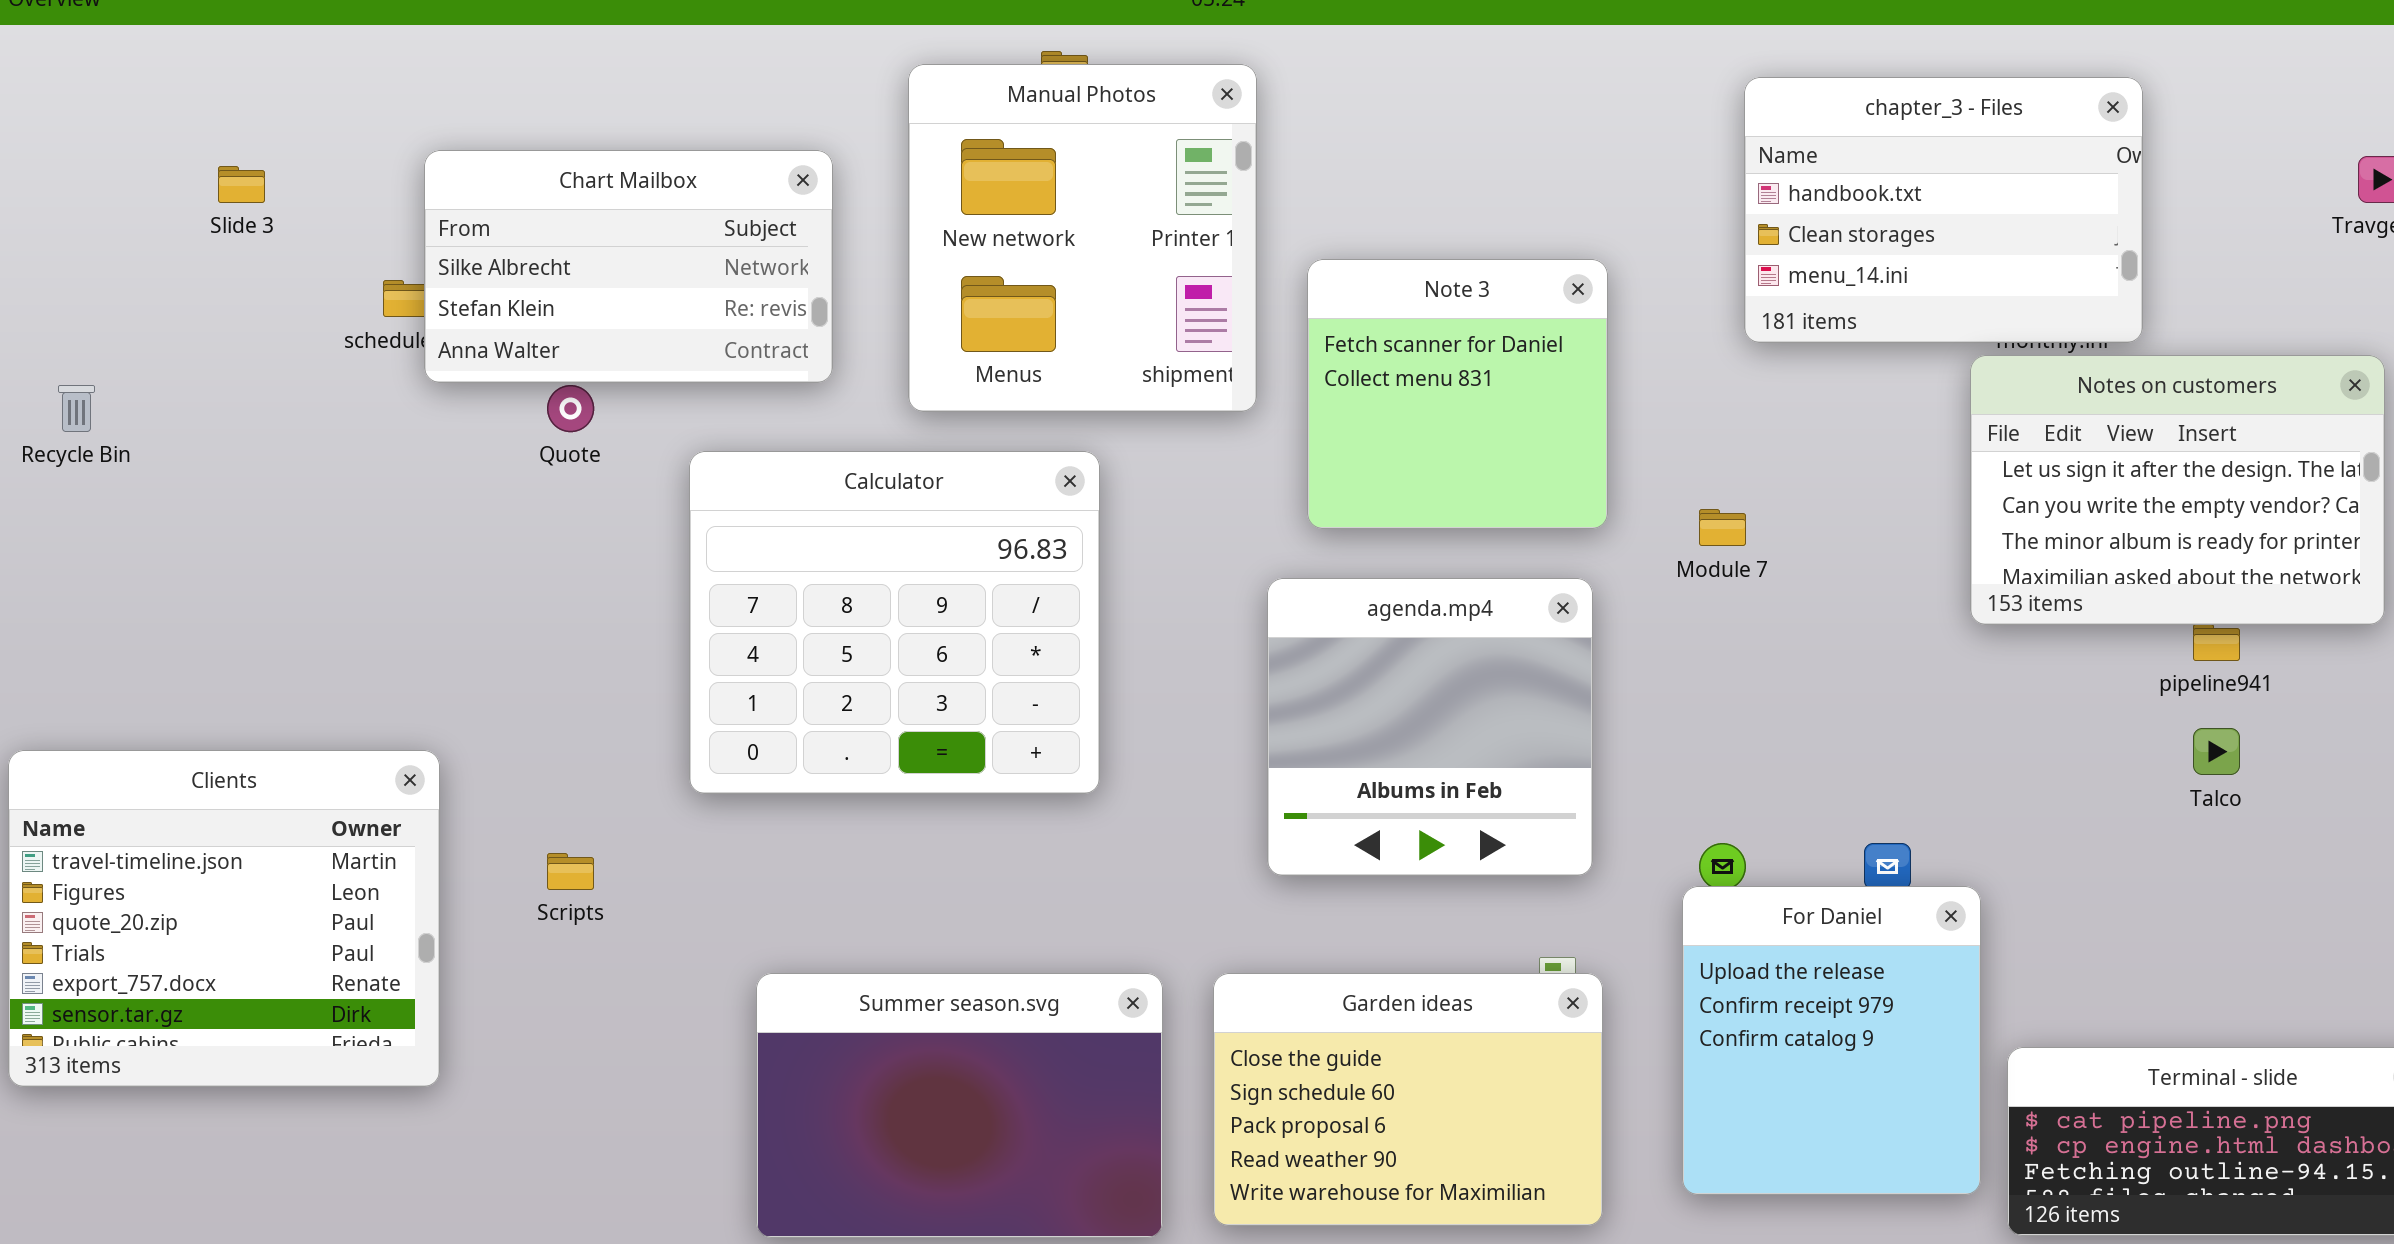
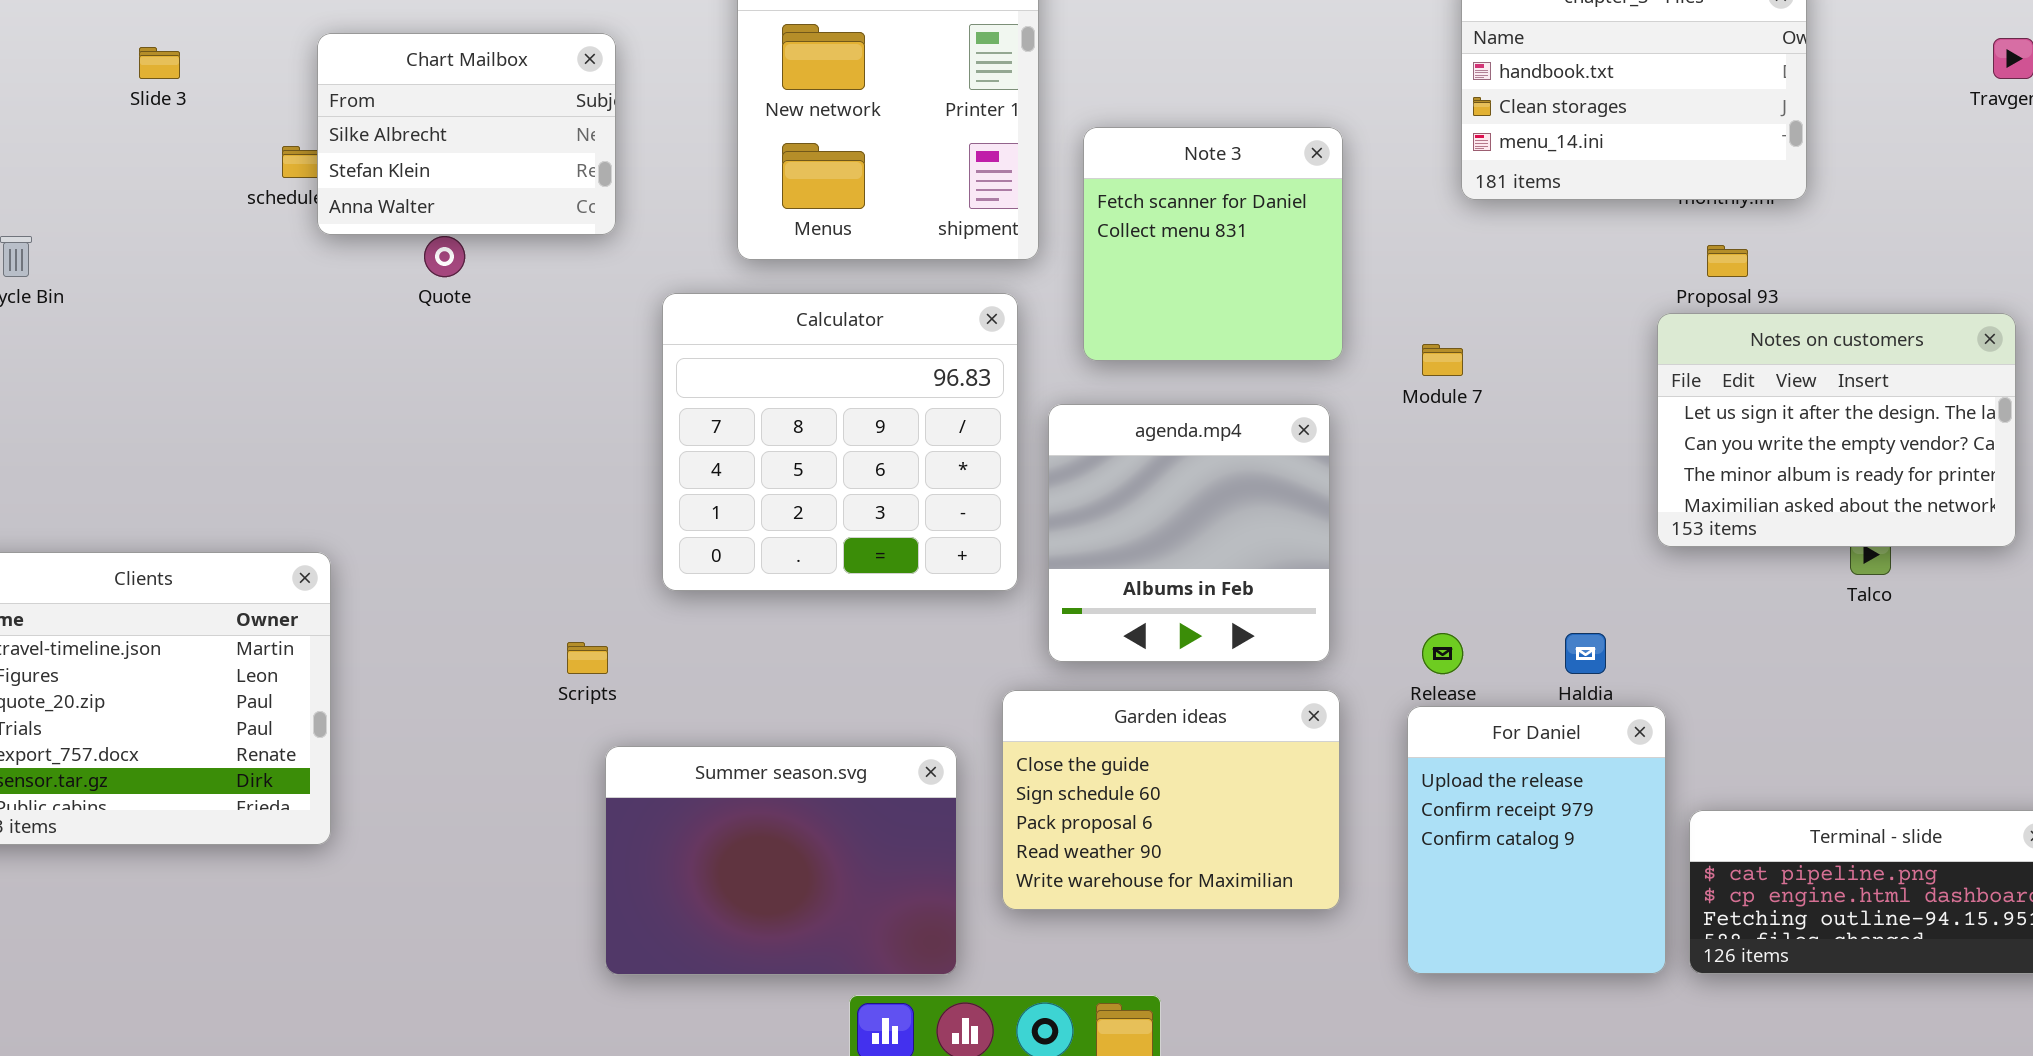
Chart Mailbox: [424,150,833,383] -> [317,33,616,235], resized
Notes on customers: [1970,355,2385,625] -> [1657,313,2016,547], moved
Calculator: [689,451,1100,794] -> [662,293,1018,591], moved
Scripts: [547,853,594,890] -> [567,642,608,674], moved
For Daniel: [1682,886,1981,1195] -> [1407,706,1666,974], moved
Garden ideas: [1213,973,1603,1226] -> [1002,690,1340,910], moved

